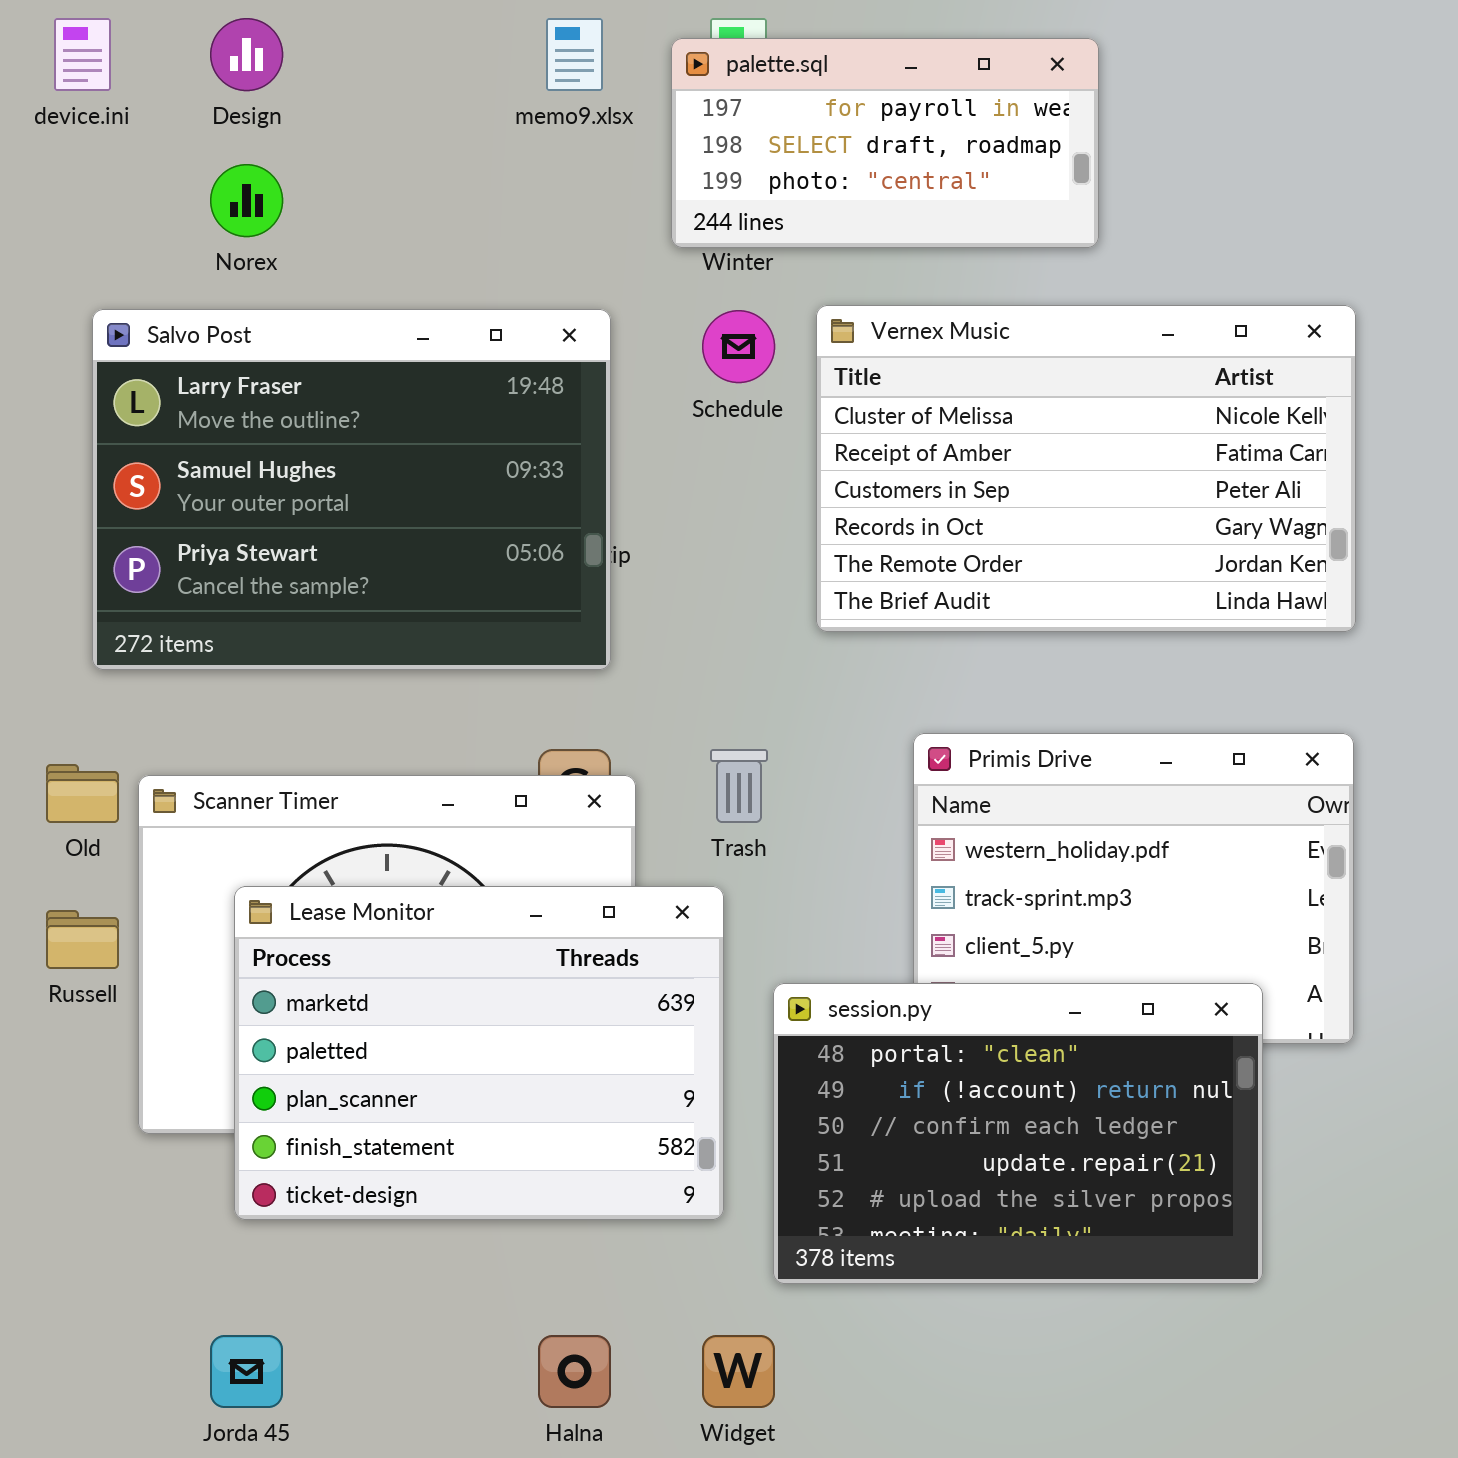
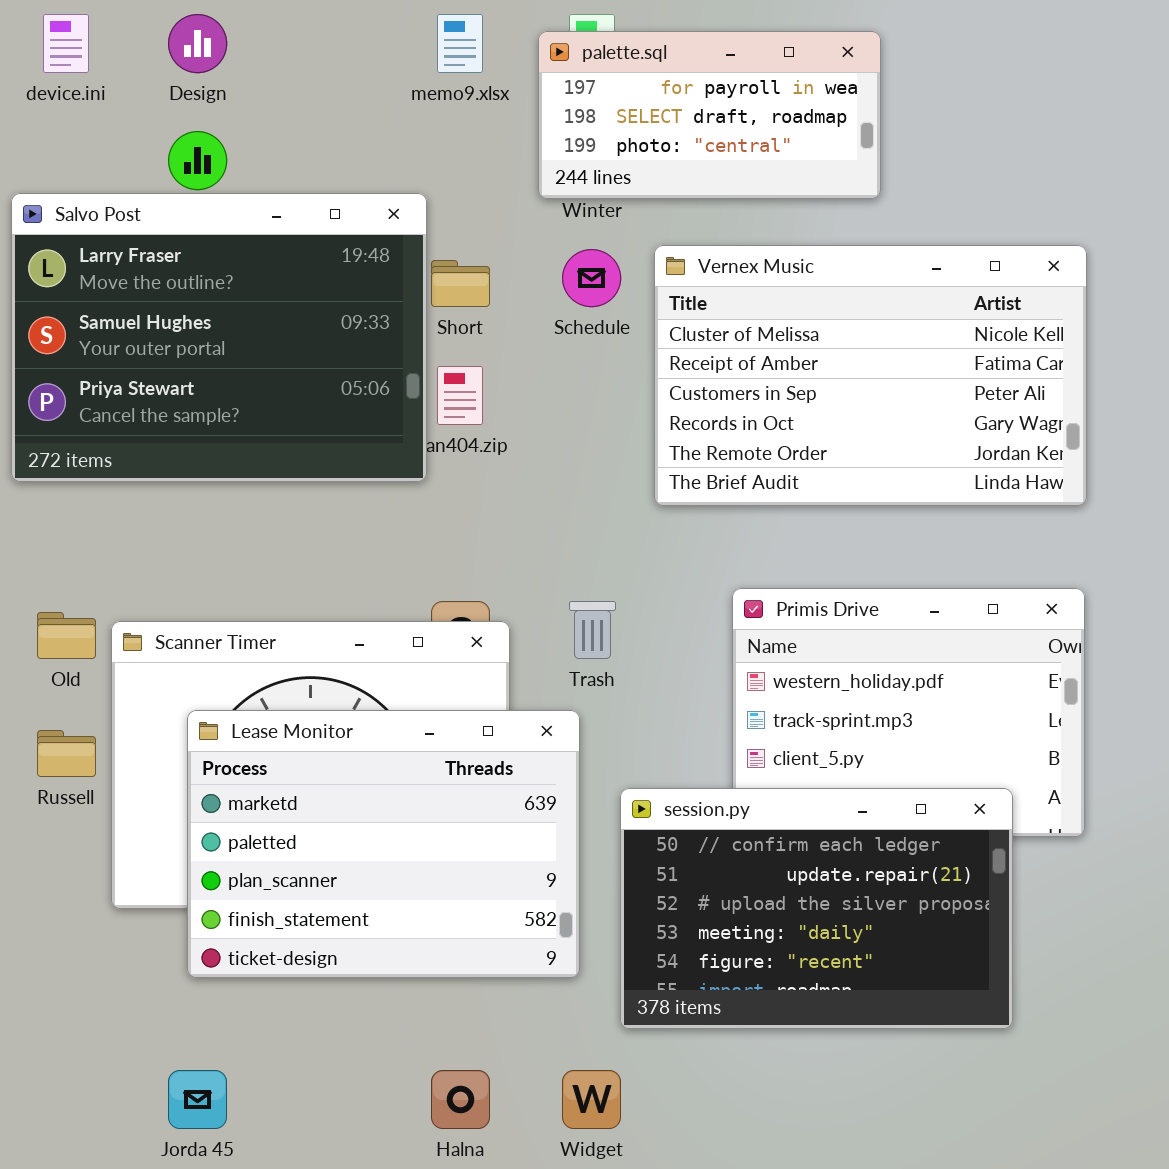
Salvo Post: [92,309,611,670] -> [11,193,427,482], moved
session.py: [773,983,1263,1284] -> [620,788,1013,1029], scrolled down 2 rows

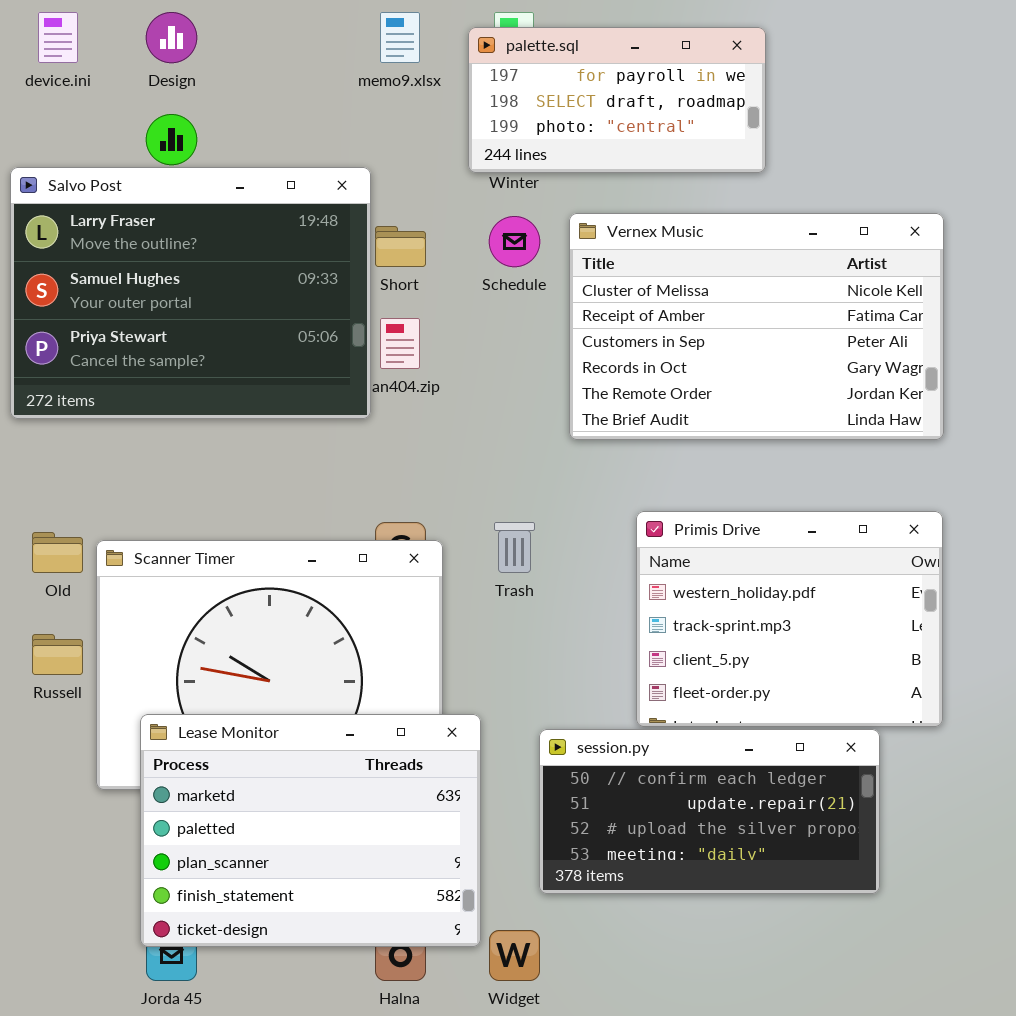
Lease Monitor: [187,710,580,978] -> [140,714,481,947], moved
session.py: [620,788,1013,1029] -> [539,729,880,894], resized

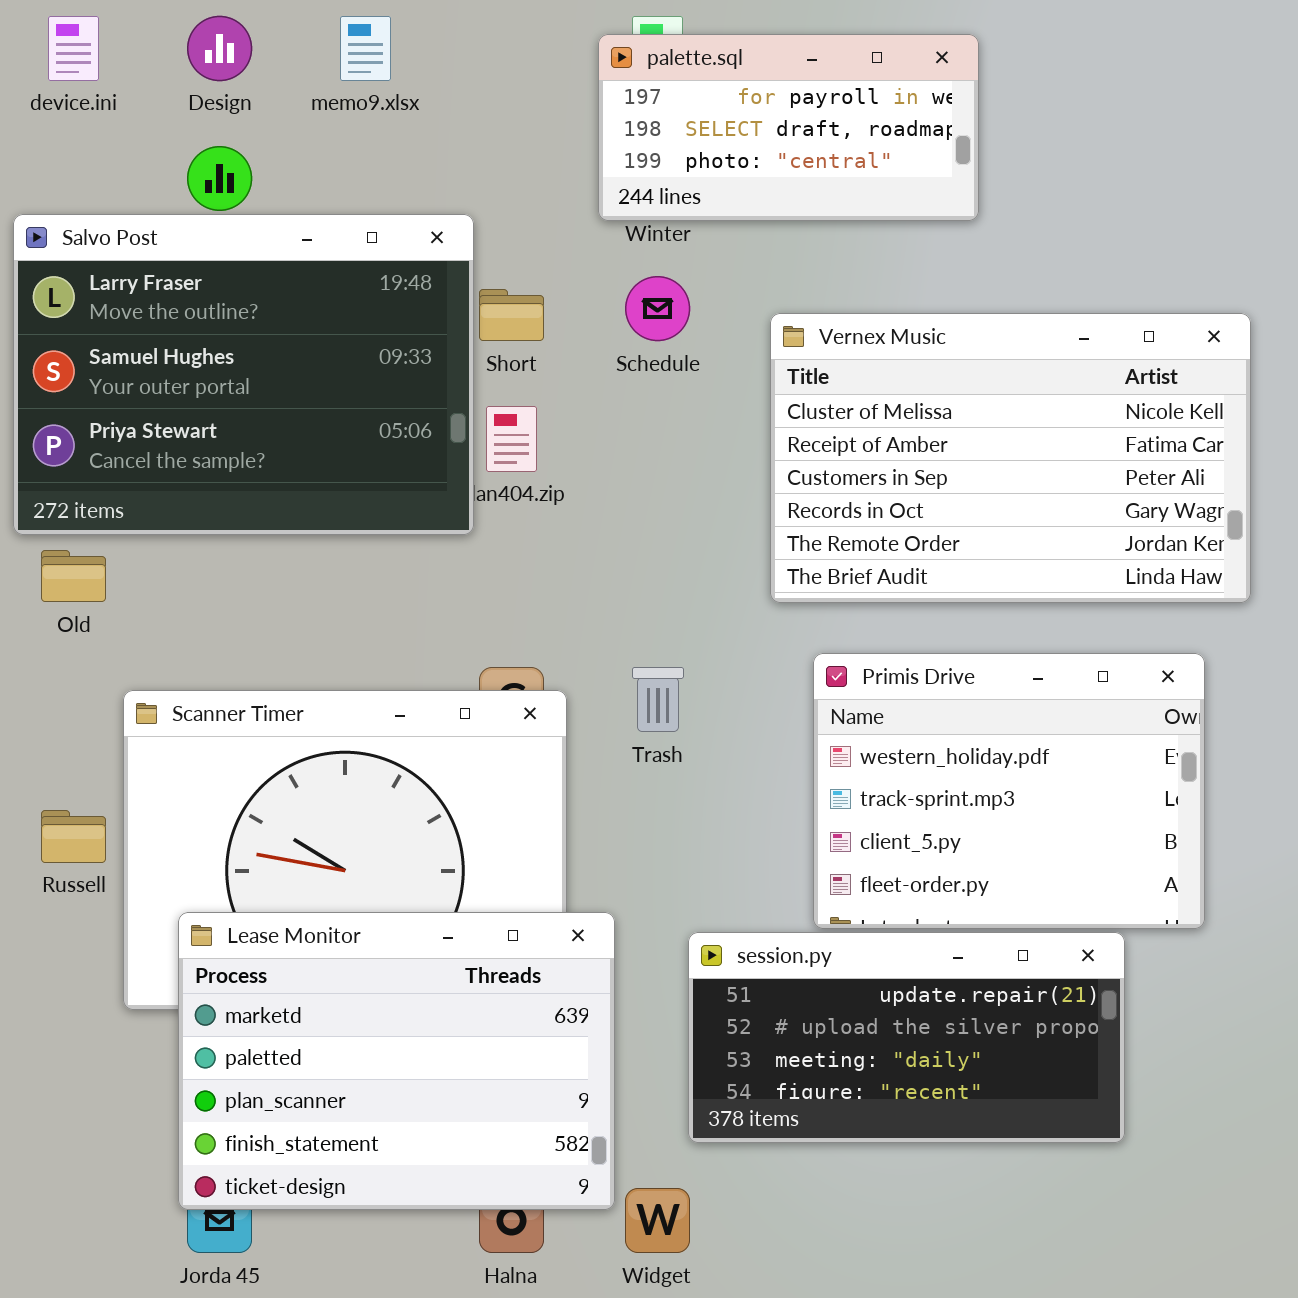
memo9.xlsx: [380,12,420,63] -> [340,16,391,81], moved
Vernex Music: [569,213,944,440] -> [770,313,1251,603], moved
Old: [32,532,83,573] -> [41,550,106,602], moved
session.py: [539,729,880,894] -> [688,932,1125,1143], scrolled down 1 row

